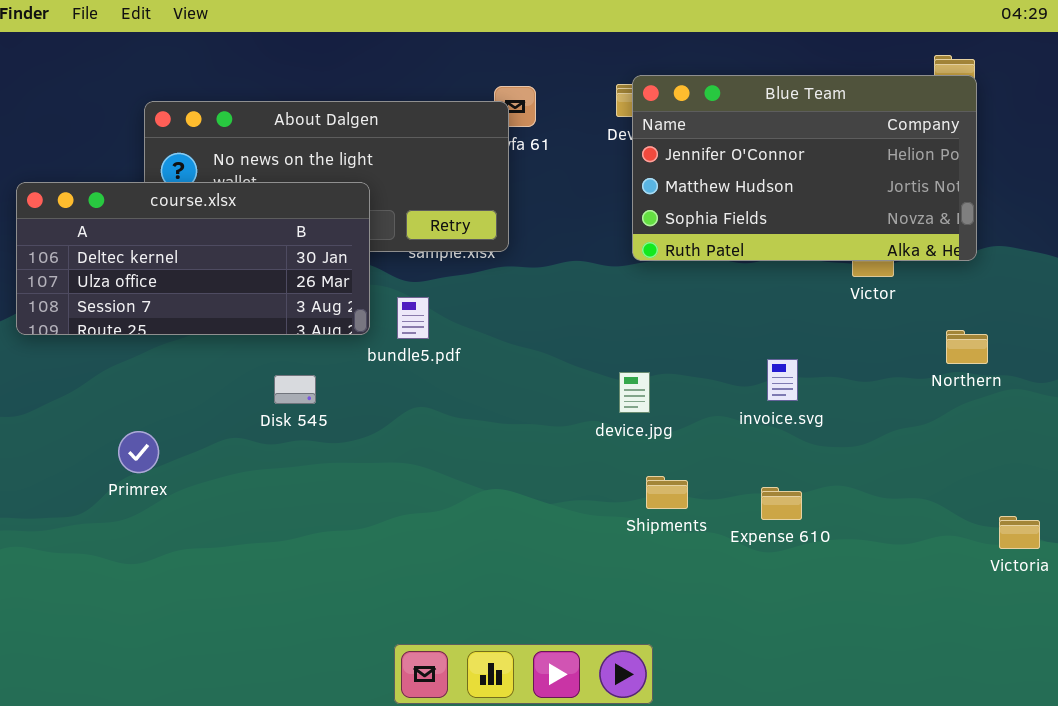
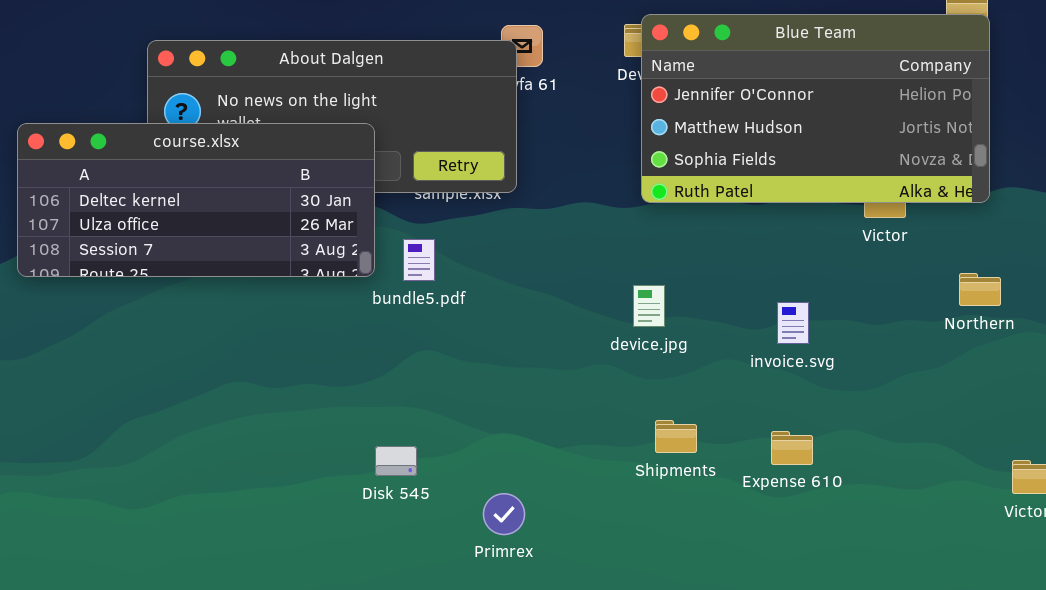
device.jpg: [619,372,650,413] -> [633,285,665,327], moved
Disk 545: [274,375,316,404] -> [375,446,417,476], moved
Primrex: [118,431,159,473] -> [483,493,525,535], moved

